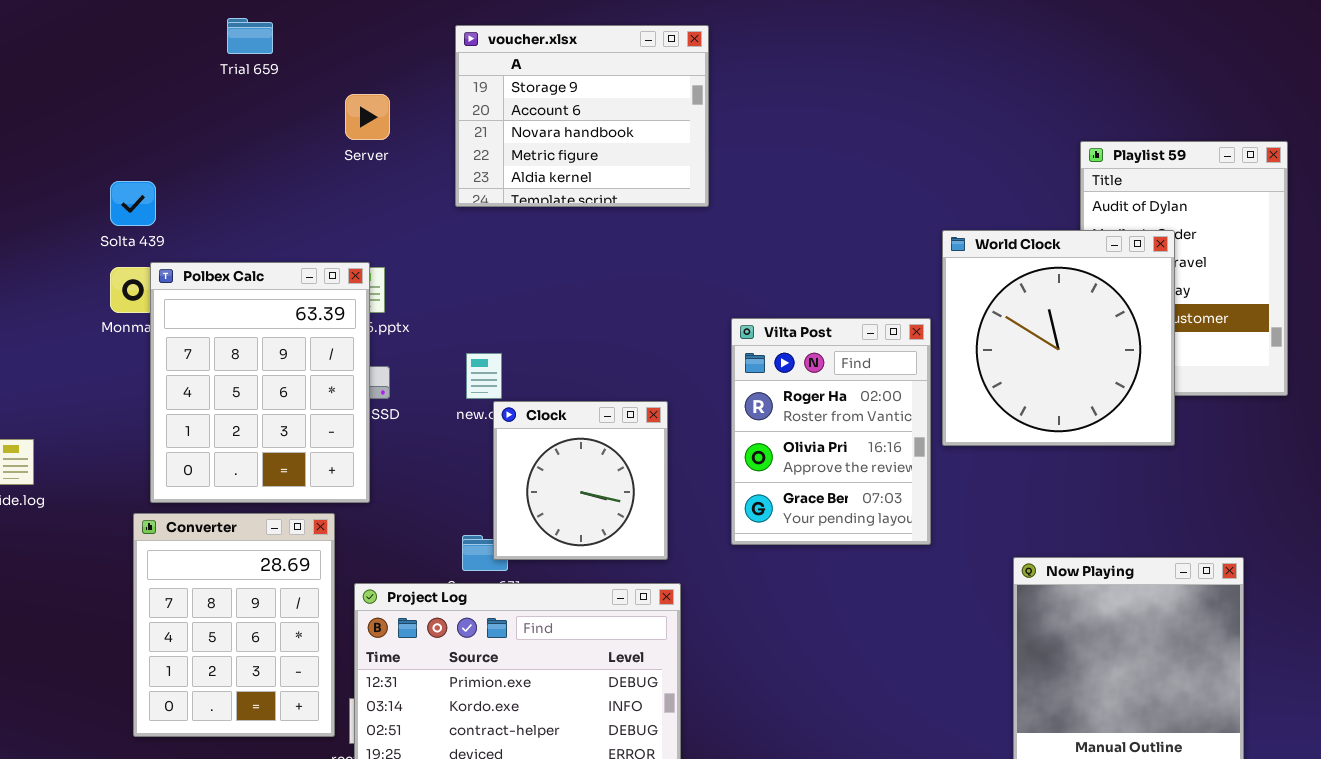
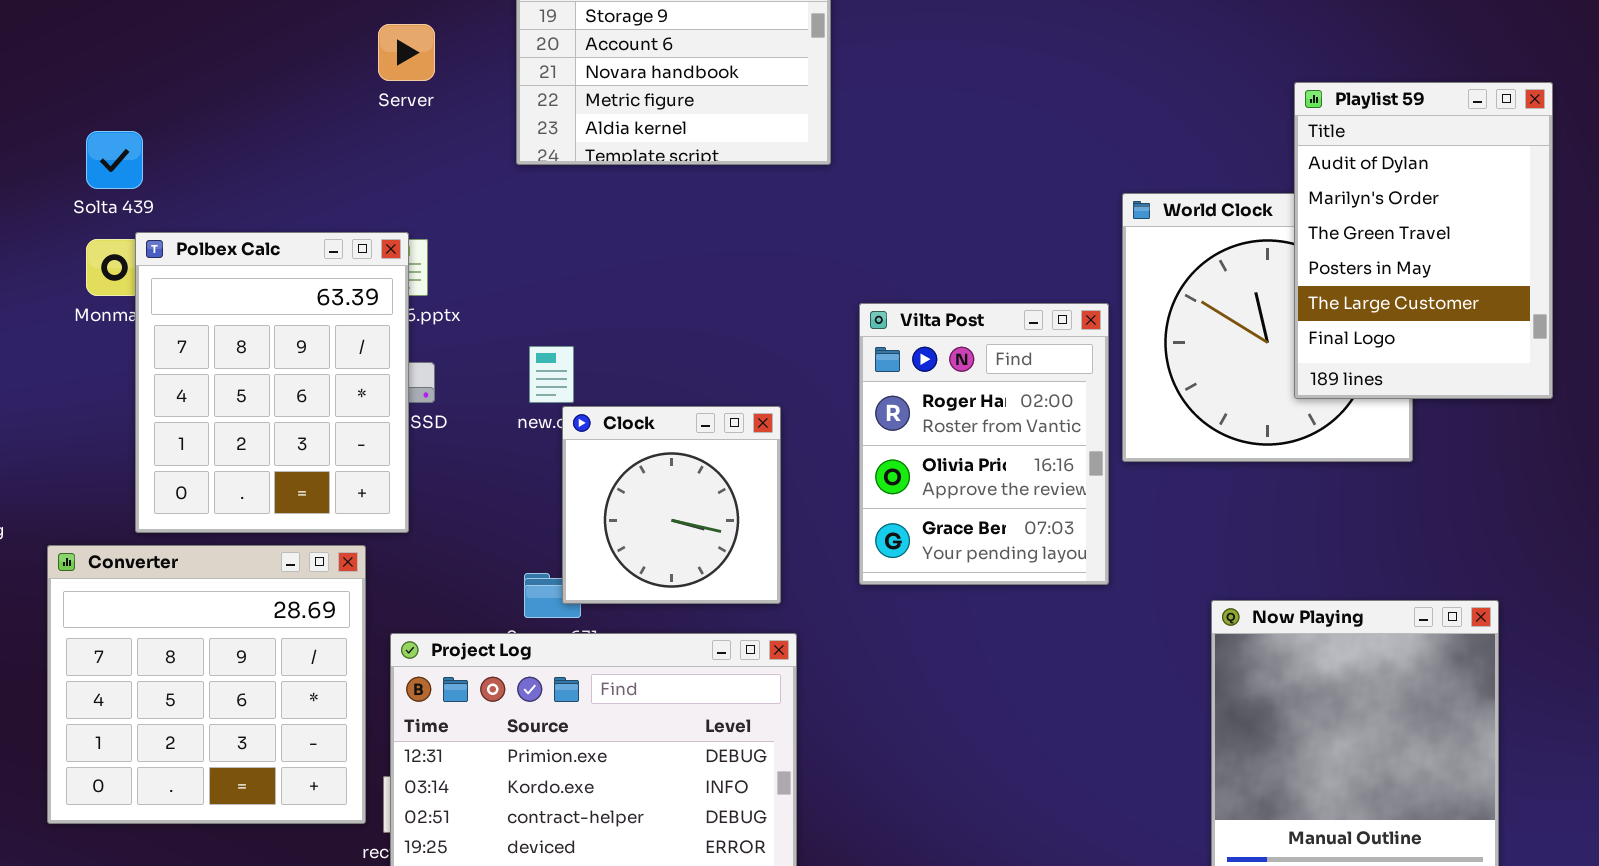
Playlist 59: [1080,141,1288,396] -> [1294,82,1553,399], raised
Converter: [133,513,335,737] -> [47,545,366,824], resized

